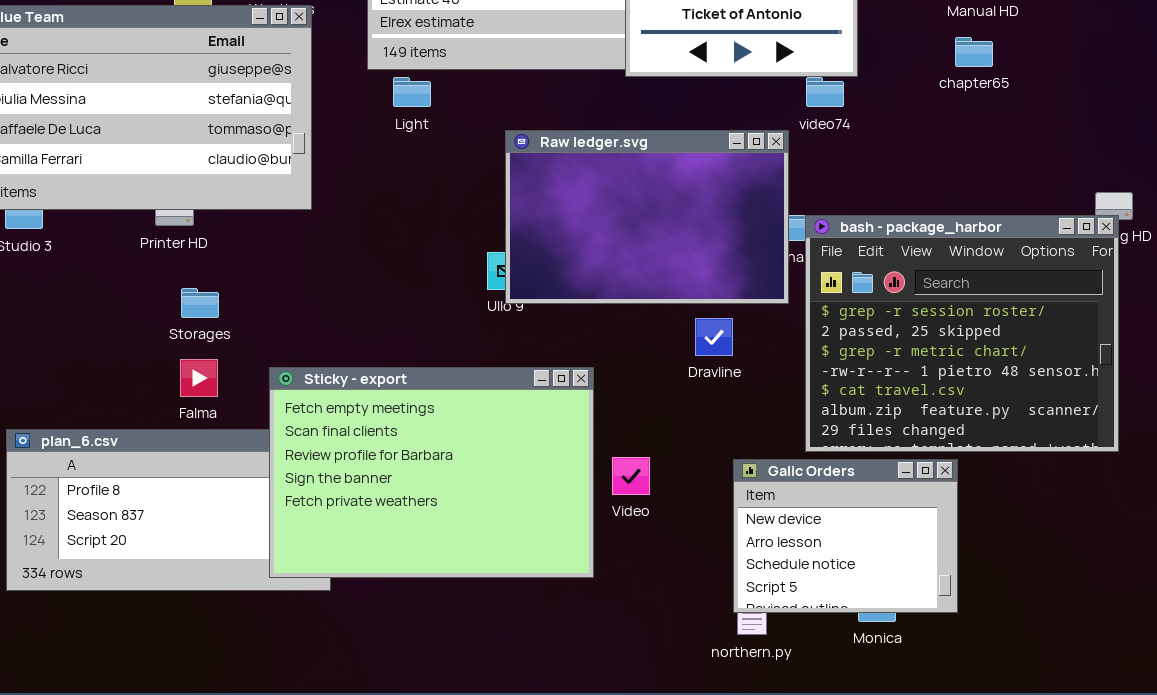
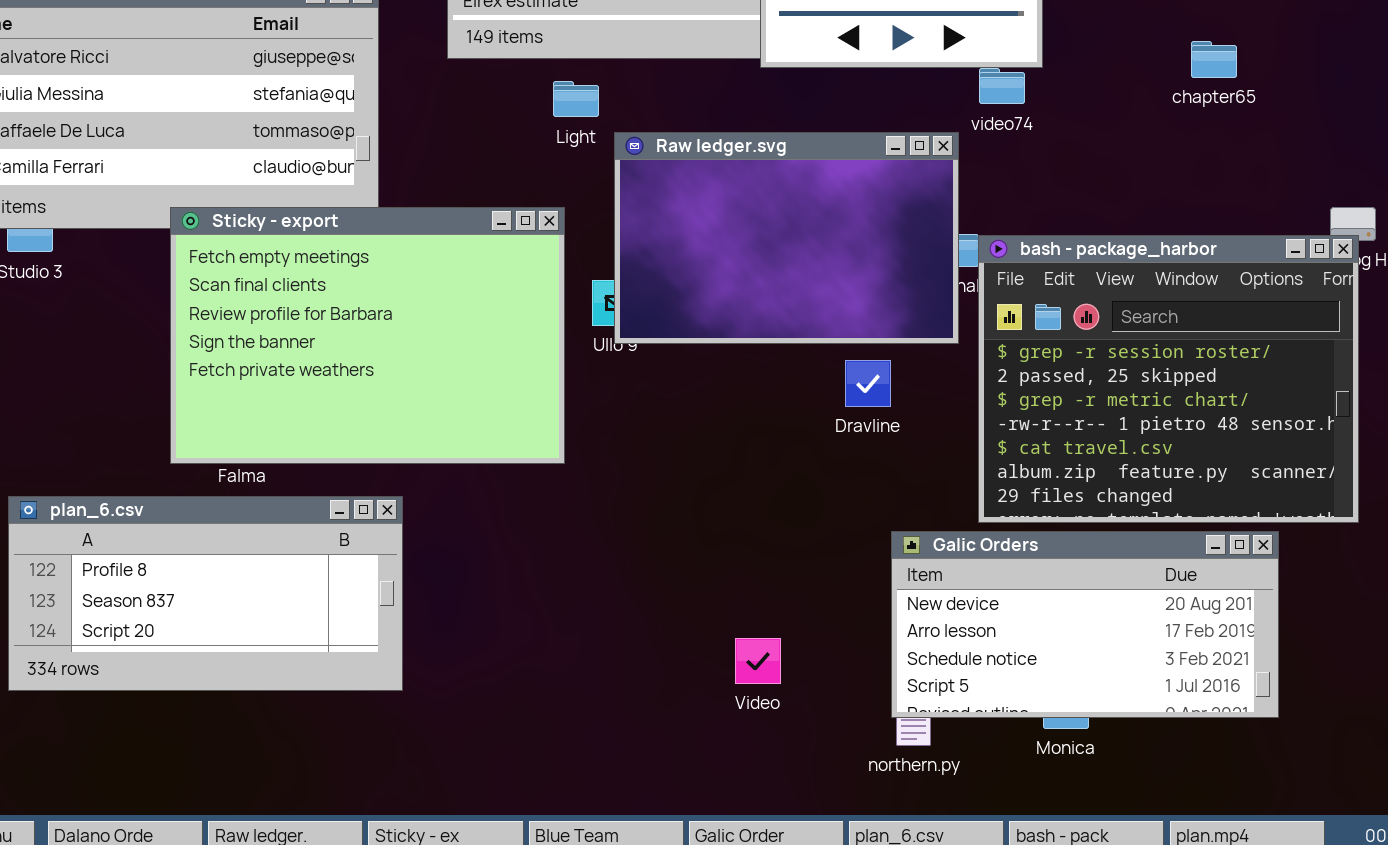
chapter65: [955,37,993,67] -> [1191,41,1237,78], moved
Light: [393,77,431,107] -> [553,81,599,117], moved
Sticky - export: [269,367,594,578] -> [170,207,565,464], moved
Video: [612,457,650,495] -> [735,638,781,684], moved
Galic Orders: [733,459,958,613] -> [891,531,1279,718], resized

